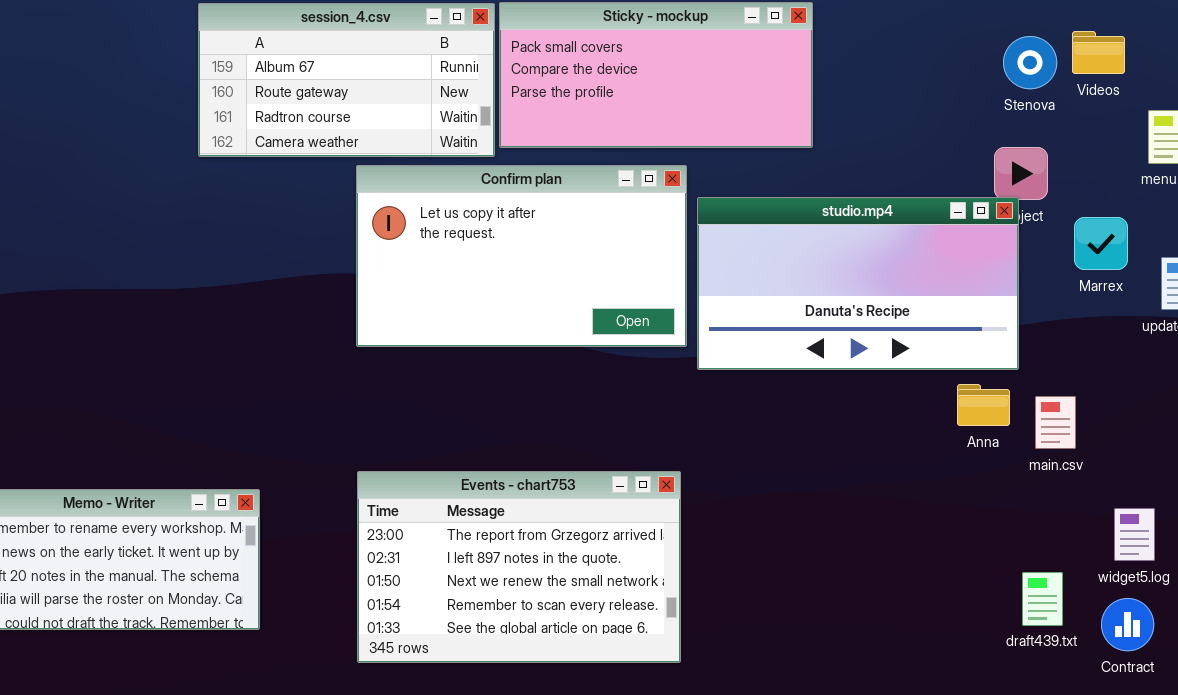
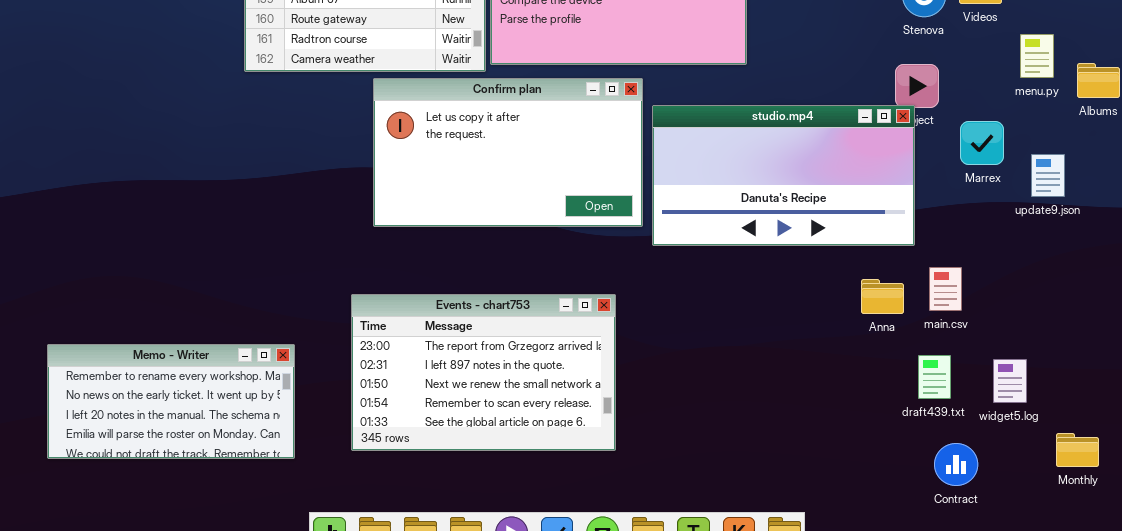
Anna: [957,384,1010,426] -> [861,279,904,314], moved
Events - chart753: [357,471,681,663] -> [351,294,616,451], moved
draft439.txt: [1022,572,1063,626] -> [918,355,951,399], moved
Contract: [1101,598,1154,651] -> [934,443,978,486], moved

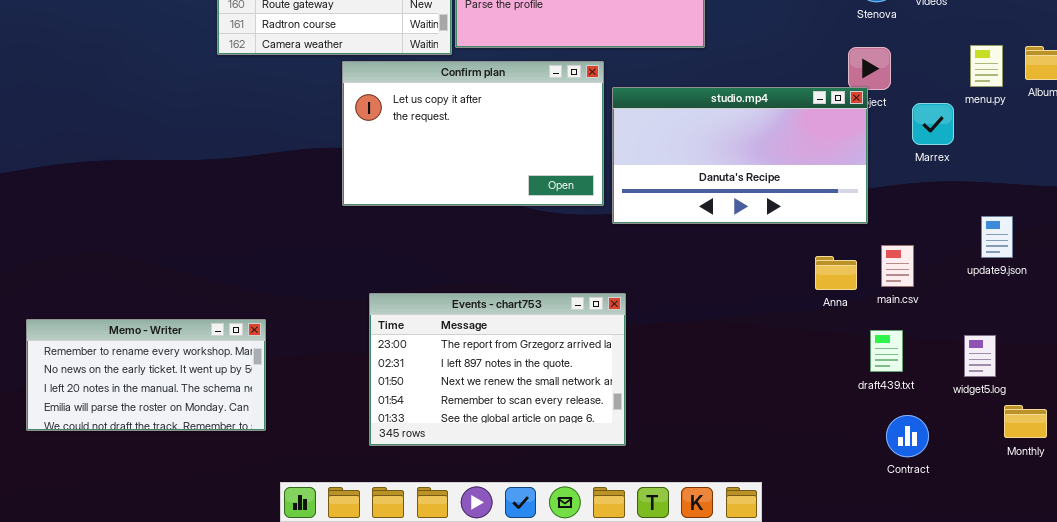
menu.py: [1020,34,1054,78] -> [970,45,1003,87], moved
update9.json: [1031,154,1065,197] -> [981,216,1013,258], moved
Events - chart753: [351,294,616,451] -> [369,293,626,446], moved
widget5.log: [993,359,1027,403] -> [964,335,996,377], moved

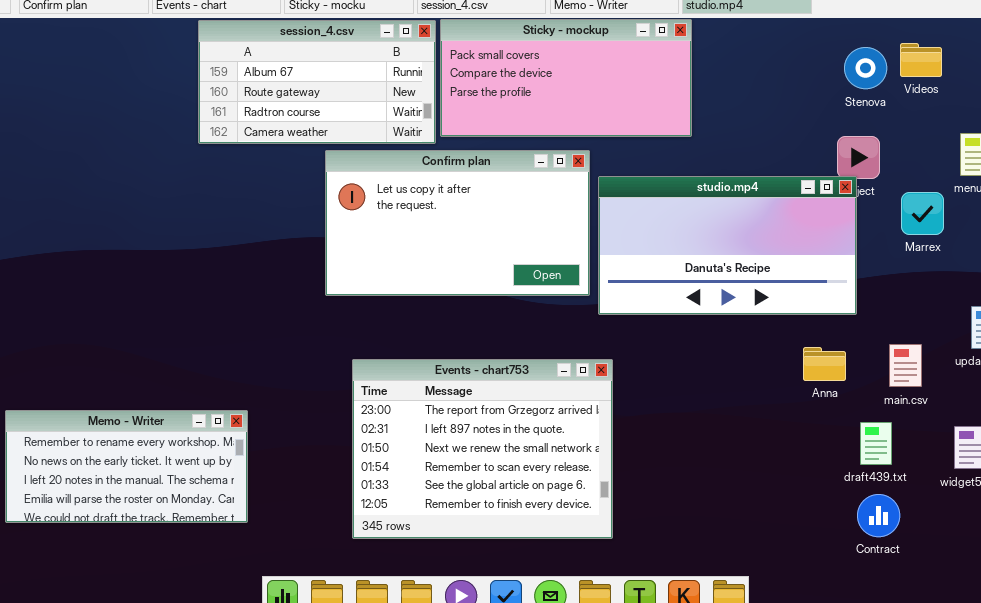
main.csv: [881,245,914,287] -> [889,344,922,387], moved
Events - chart753: [369,293,626,446] -> [352,359,613,539], resized
Contract: [886,415,929,457] -> [857,494,900,537], moved

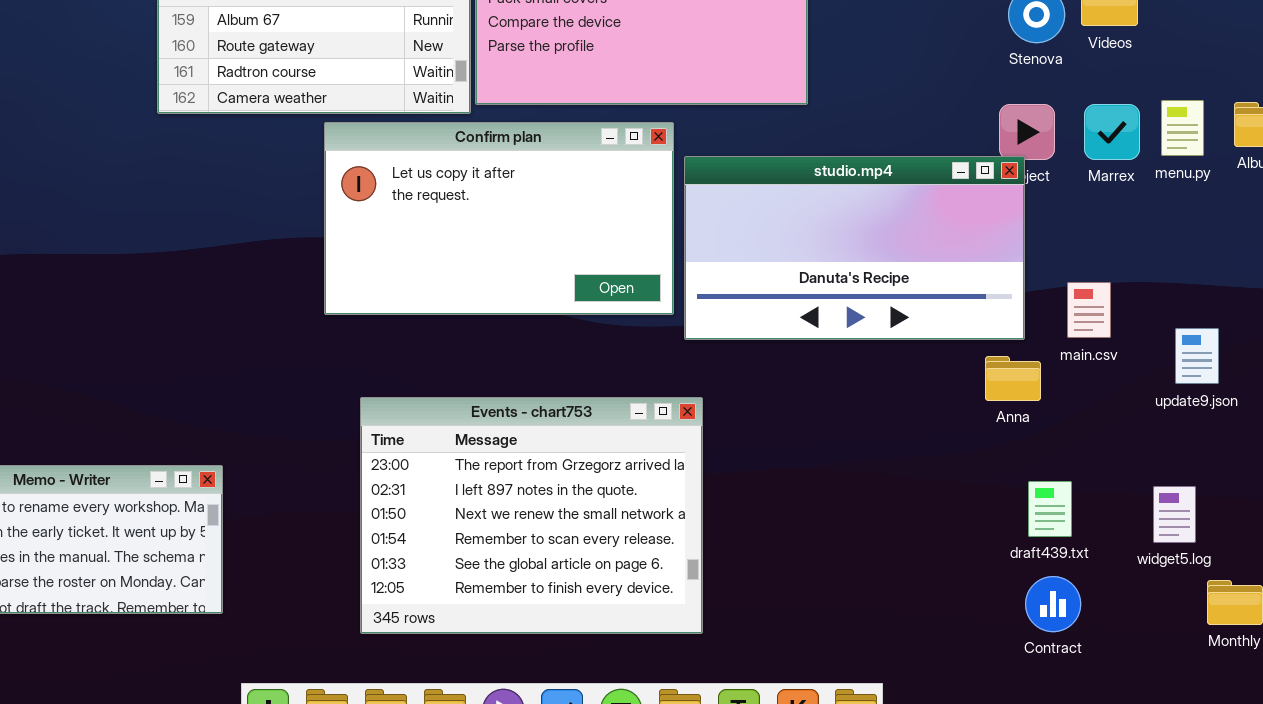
Marrex: [901,192,944,235] -> [1084,104,1140,160], moved
main.csv: [889,344,922,387] -> [1067,282,1111,338], moved
Anna: [803,347,846,381] -> [985,356,1041,401], moved

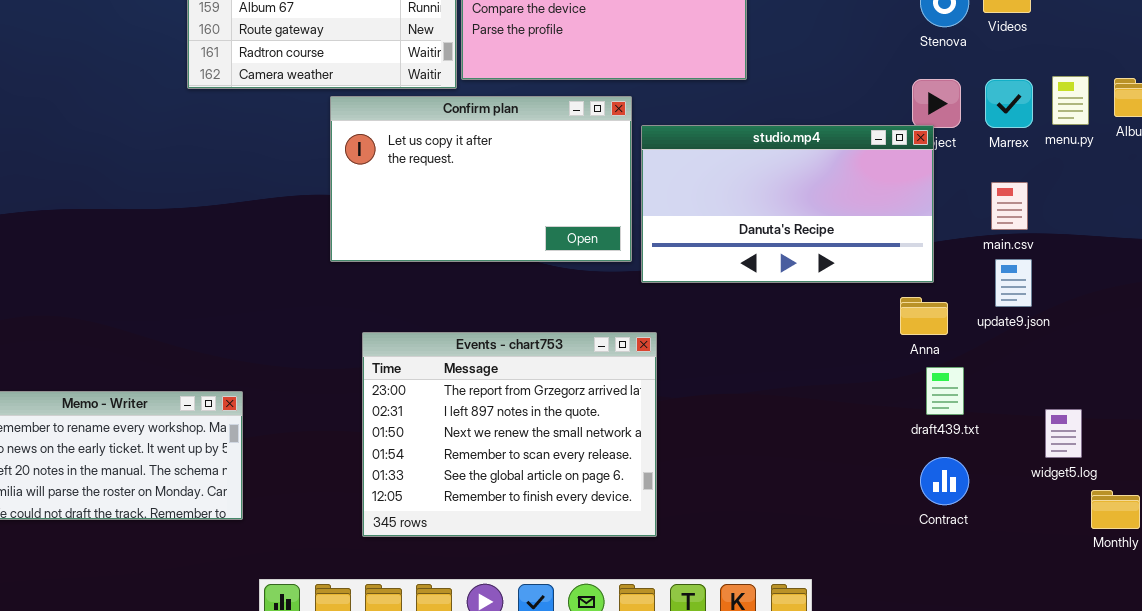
main.csv: [1067,282,1111,338] -> [991,182,1028,230], moved
update9.json: [1175,328,1219,384] -> [995,259,1032,307], moved
draft439.txt: [1028,481,1072,537] -> [926,367,964,415], moved
Contract: [1025,576,1081,632] -> [920,457,969,505], moved

